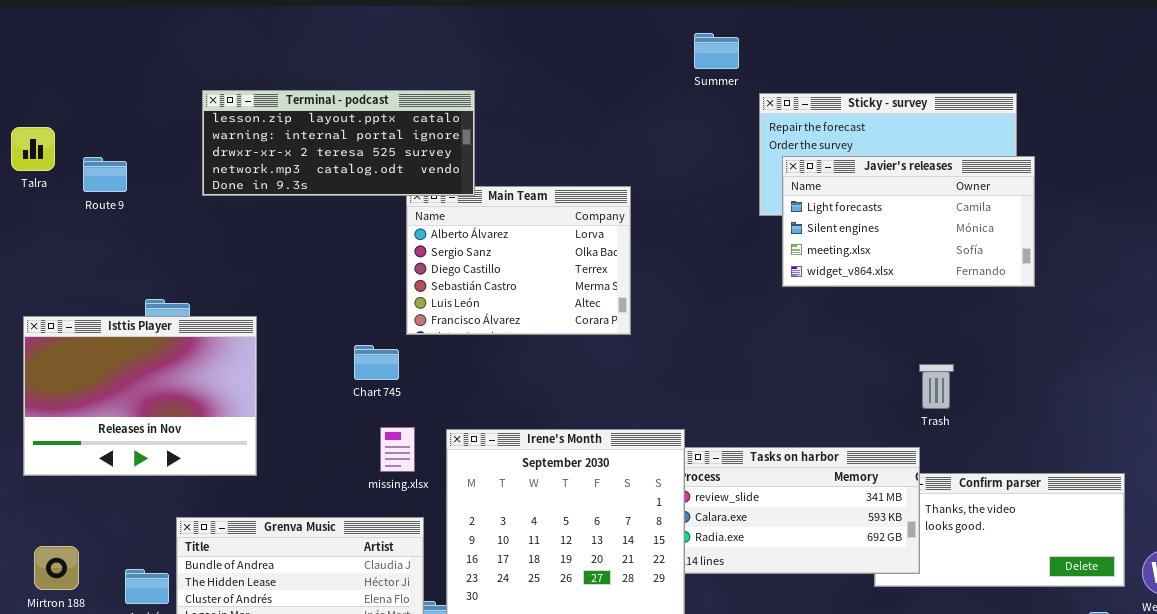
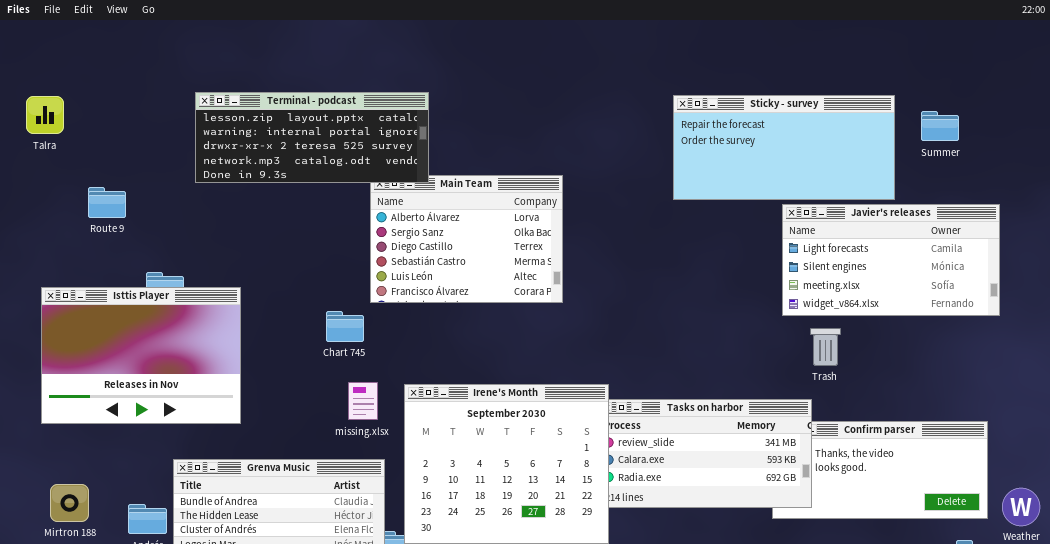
Summer: [694,33,739,69] -> [921,111,959,141], moved
Talra: [11,127,55,171] -> [26,96,64,134], moved
Javier's releases: [782,156,1035,287] -> [782,204,1000,316], moved
Route 9: [83,157,127,192] -> [88,187,126,218], moved

